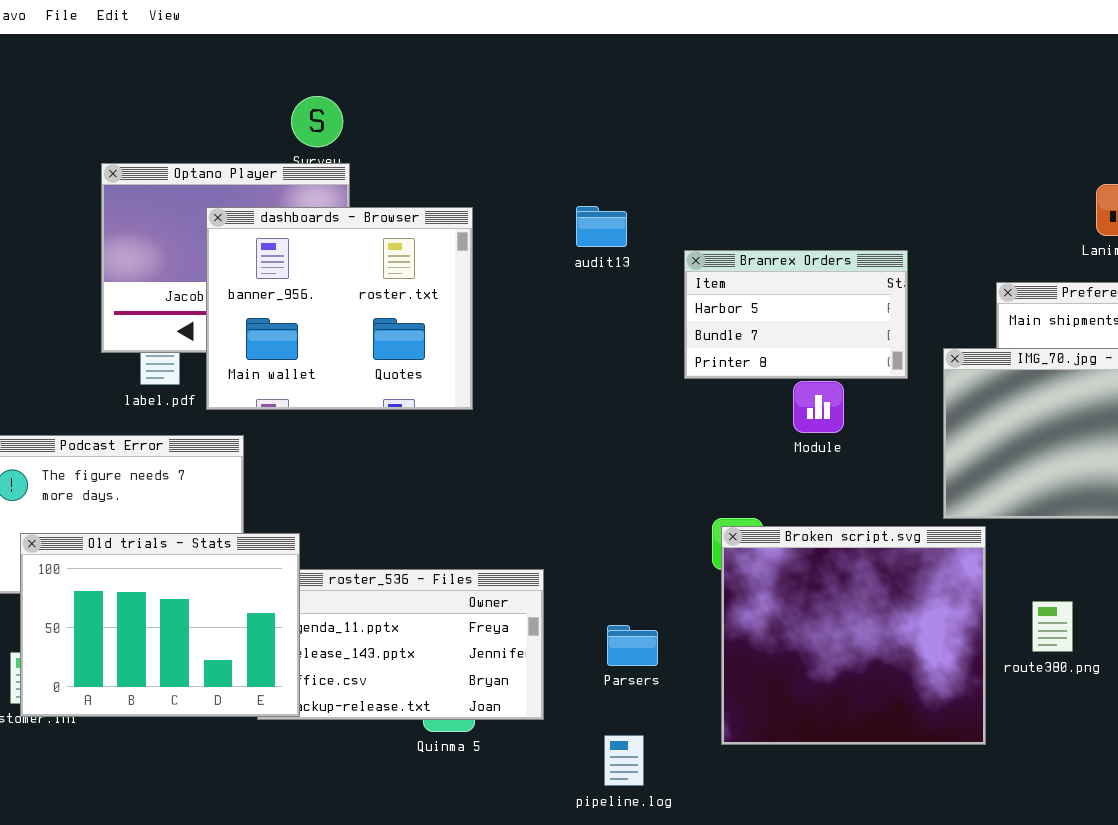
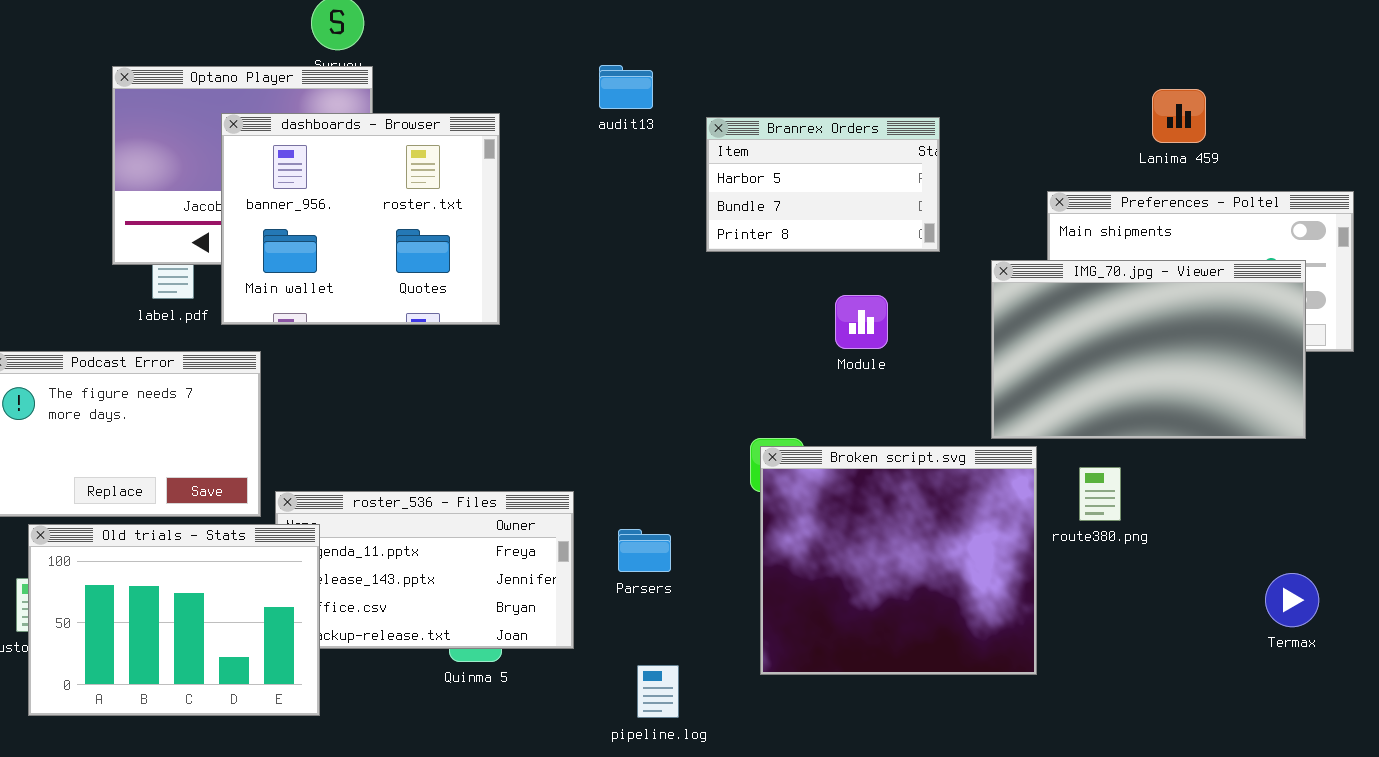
audit13: [576,206,627,247] -> [599,65,653,109], moved
Branrex Orders: [684,250,908,379] -> [706,117,940,252], moved
Old trials - Stats: [20,533,300,717] -> [28,524,320,716], moved
route380.png: [1032,601,1073,652] -> [1079,467,1121,521], moved
Parsers: [607,625,658,666] -> [618,529,671,572], moved

